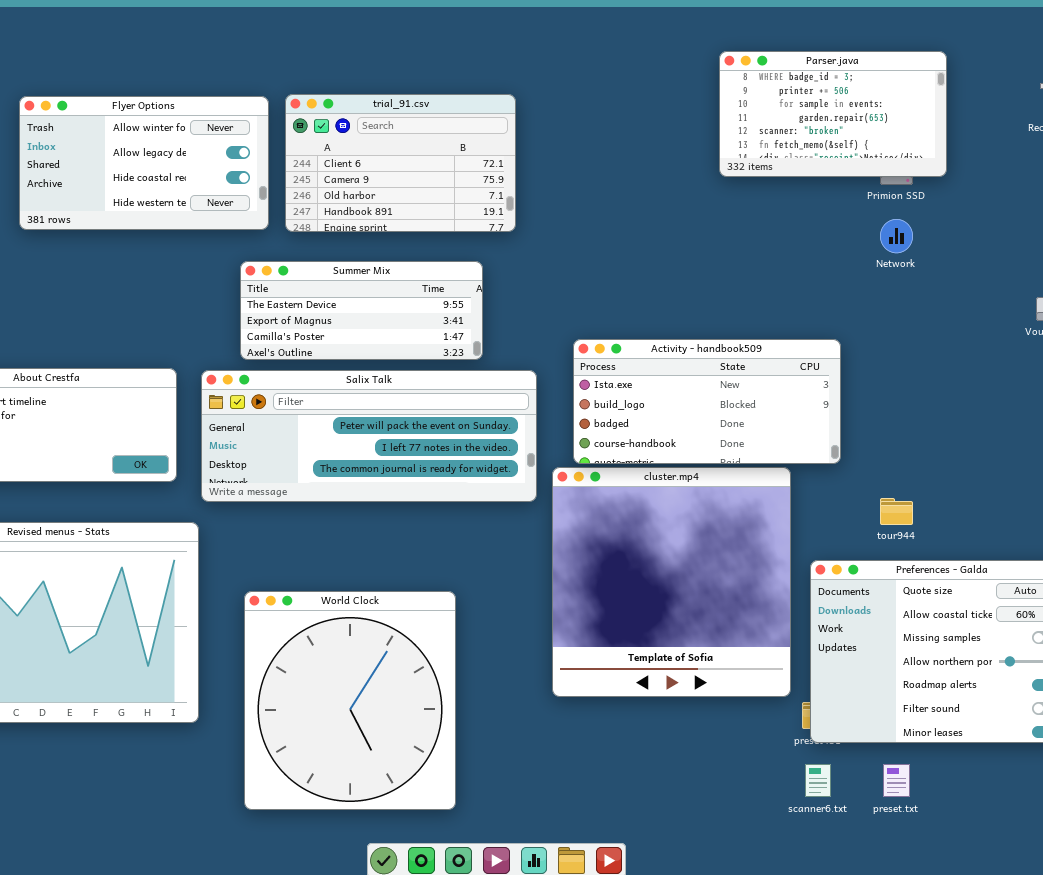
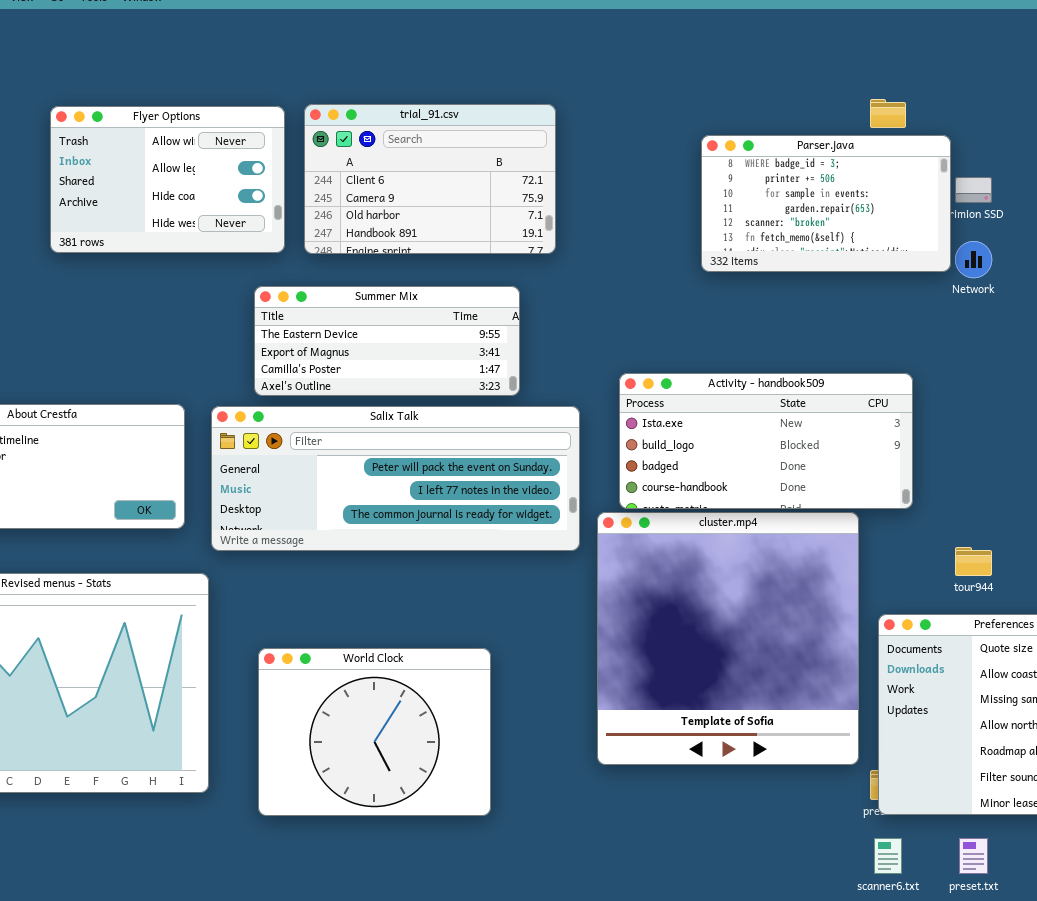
Parser.java: [719,51,947,177] -> [701,135,951,272], moved
Flyer Options: [19,96,269,230] -> [50,106,285,253], resized
World Clock: [244,591,456,810] -> [258,648,491,816], resized

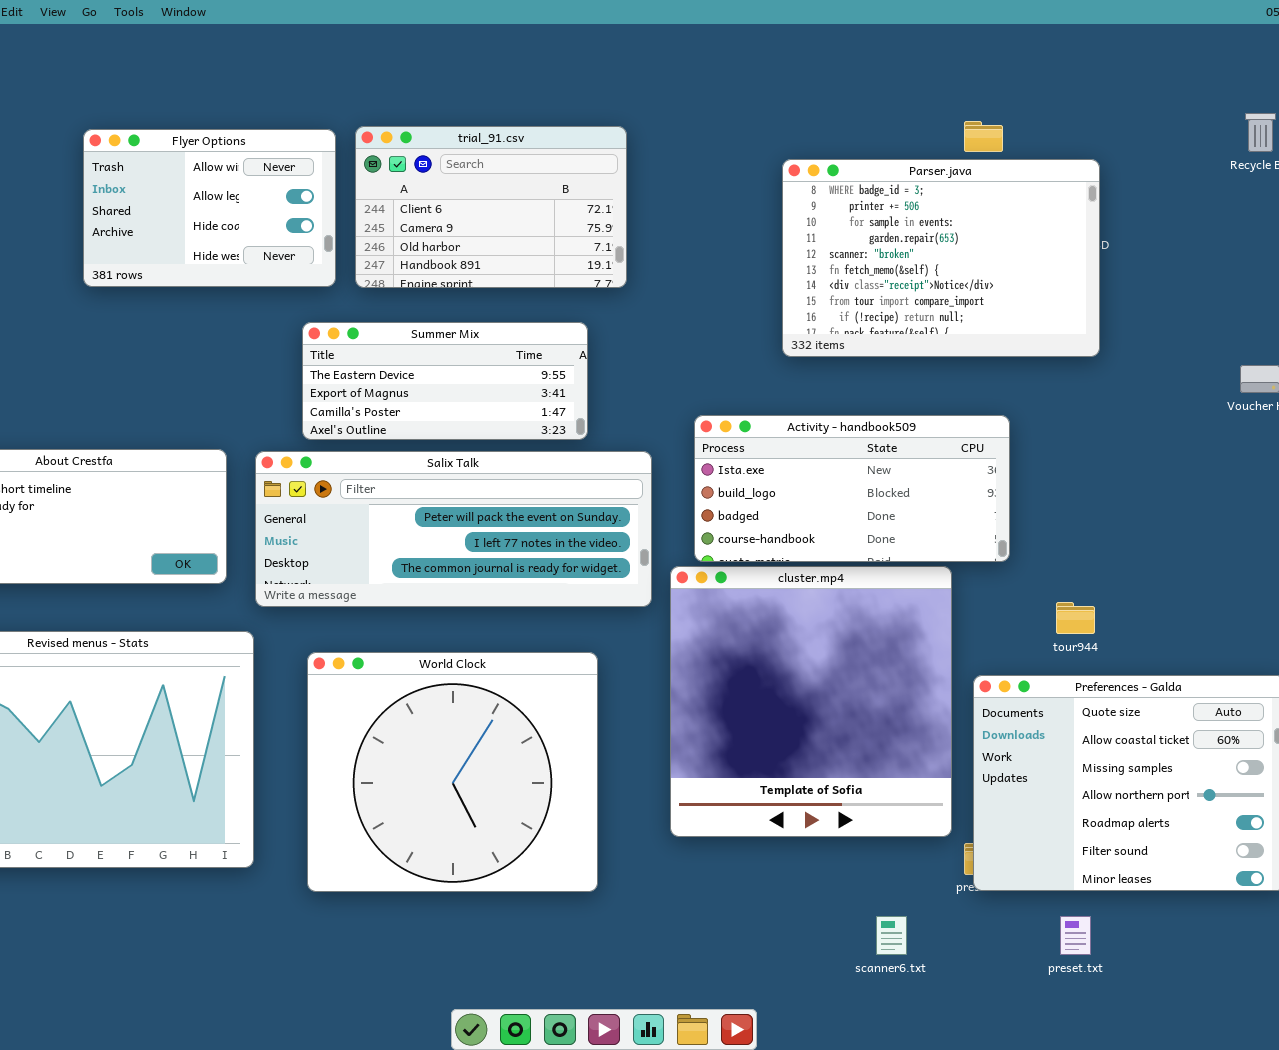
Parser.java: [701,135,951,272] -> [782,159,1100,357], resized
World Clock: [258,648,491,816] -> [307,652,598,892], resized
scanner6.txt: [874,838,902,874] -> [876,916,907,955], moved

